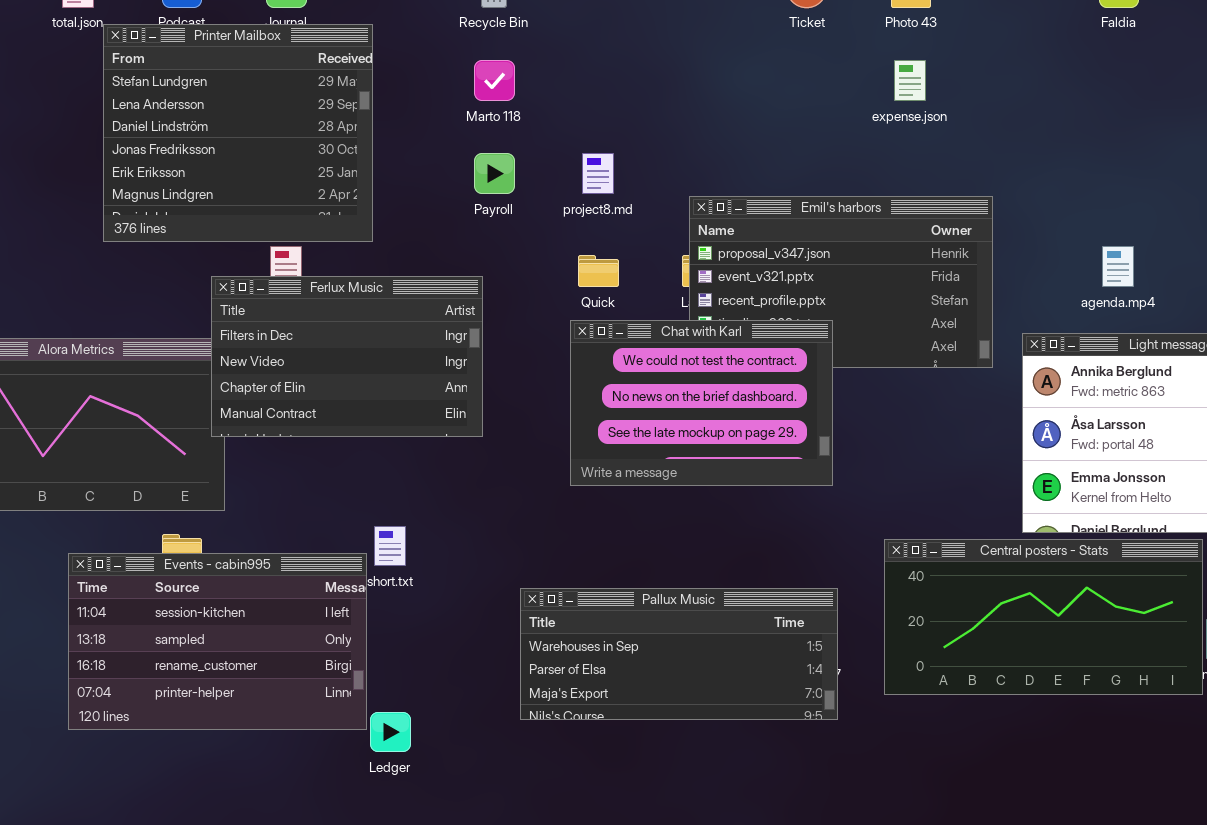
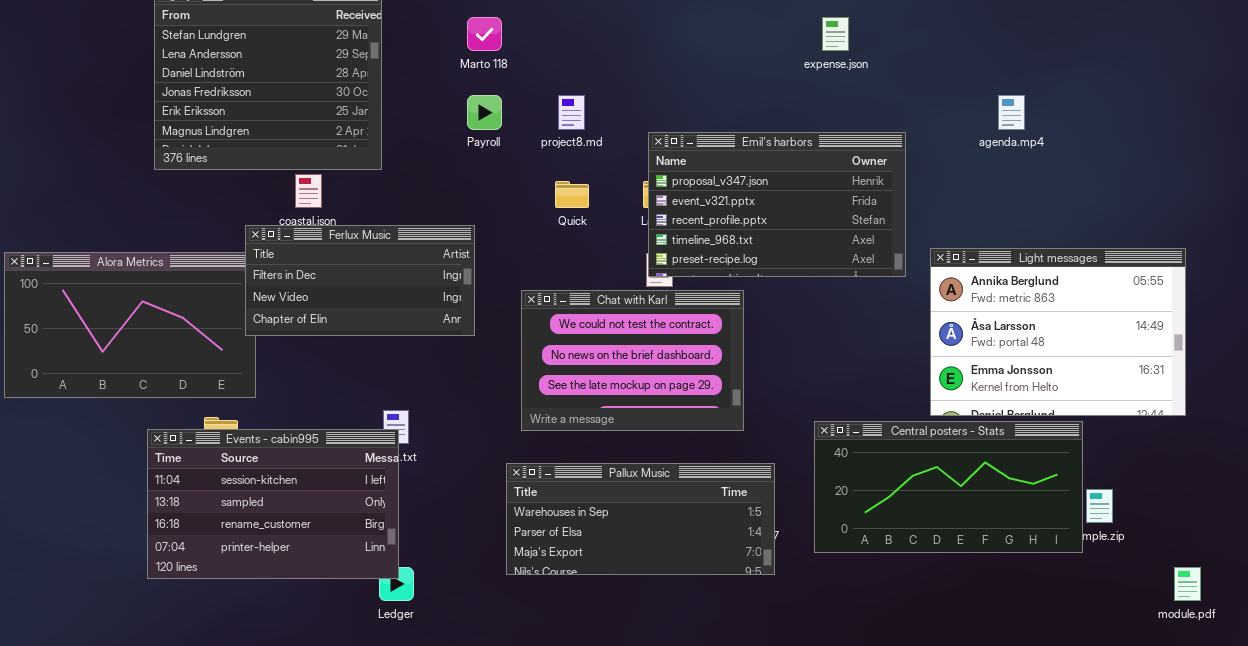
agenda.mp4: [1102,246,1134,287] -> [998,95,1025,130], moved
Ferlux Music: [211,276,483,437] -> [245,225,475,336], resized
Chat with Karl: [570,320,833,486] -> [521,290,744,431], moved
Events - cabin995: [68,553,367,730] -> [147,429,399,579], moved

